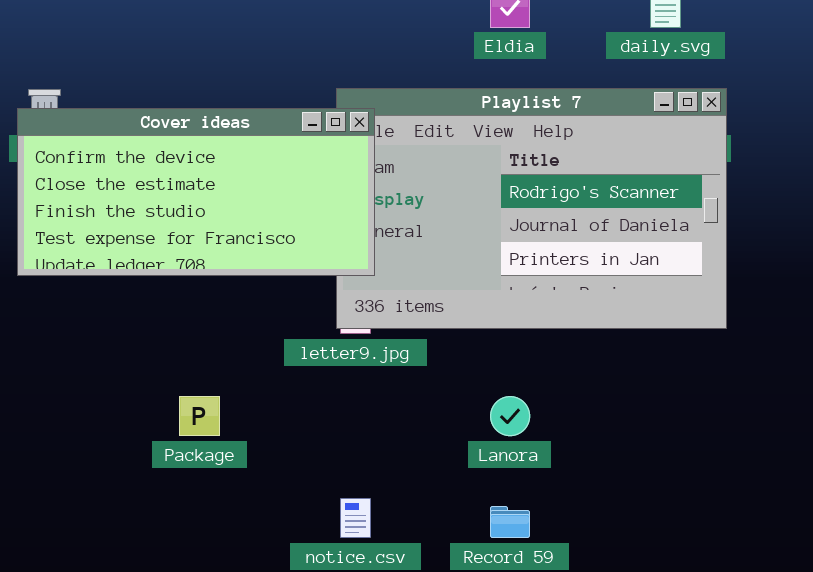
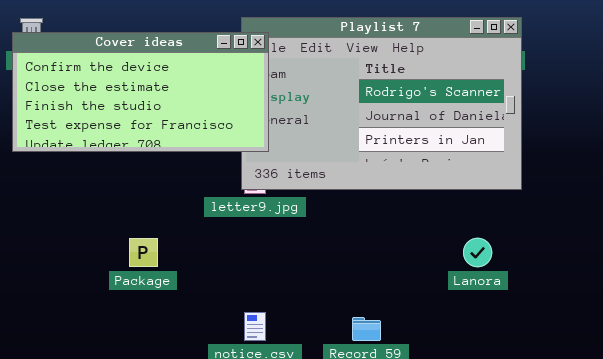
Lanora: [490,396,530,436] -> [463,238,492,267], moved

